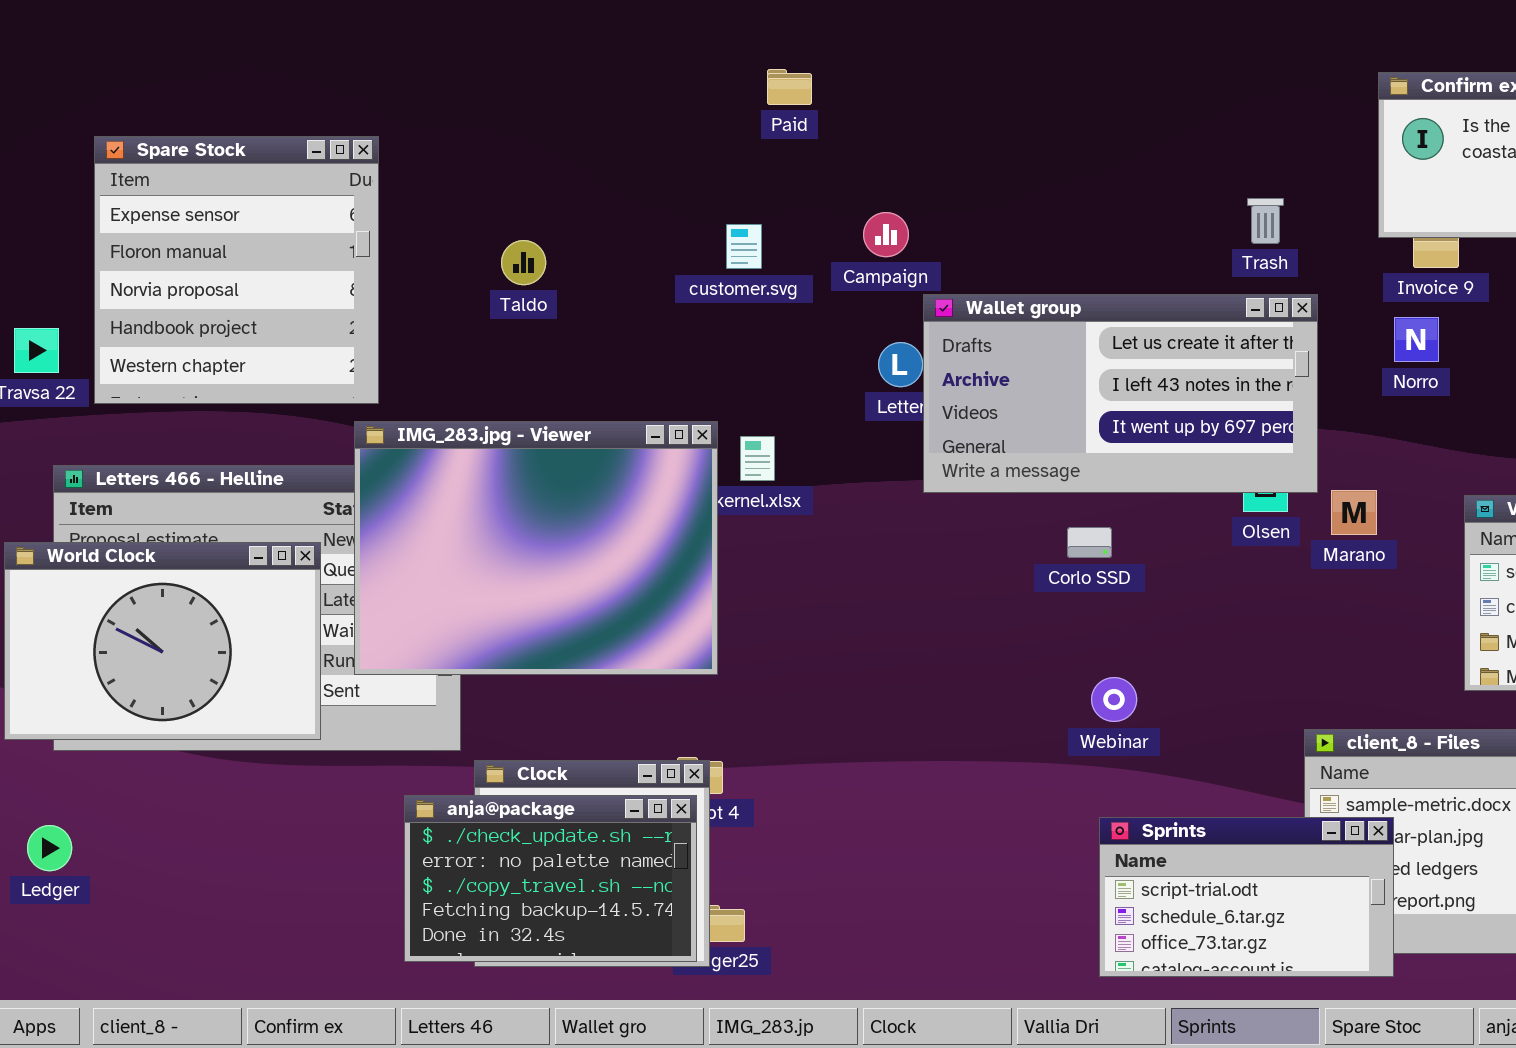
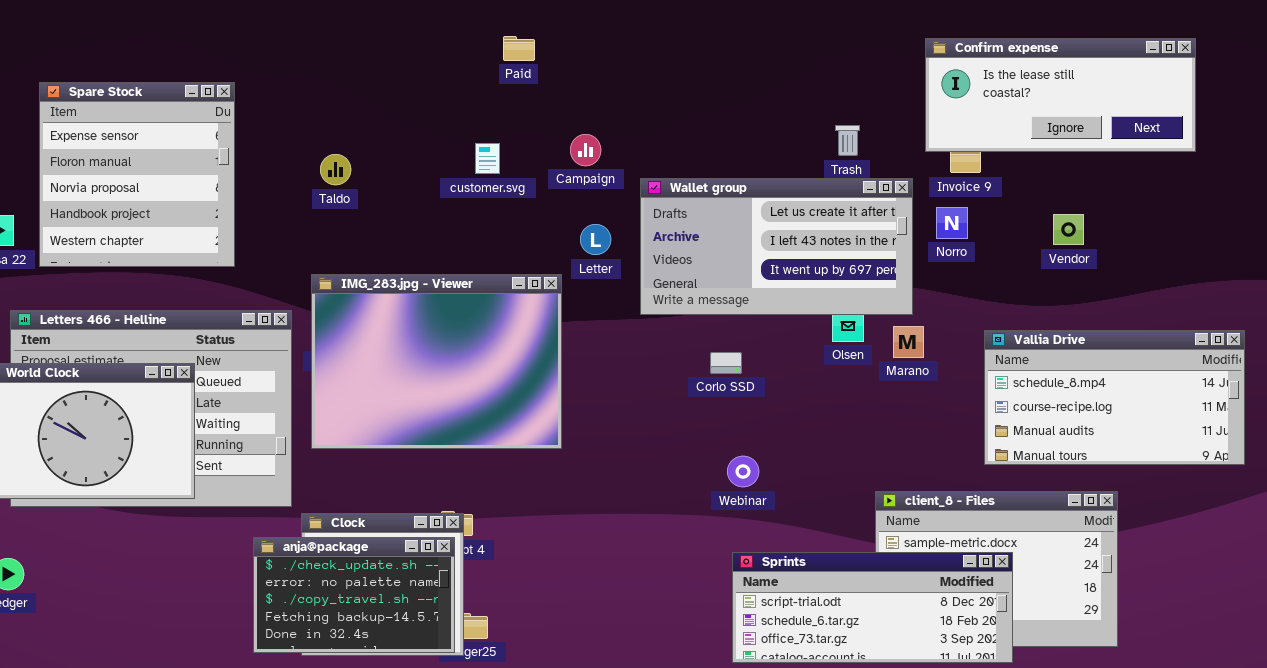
Wallet group: [923,294,1318,493] -> [640,178,913,315], moved
IMG_283.jpg - Viewer: [354,421,718,675] -> [311,274,562,449], moved
Sprints: [1099,817,1394,977] -> [732,552,1013,663], resized

